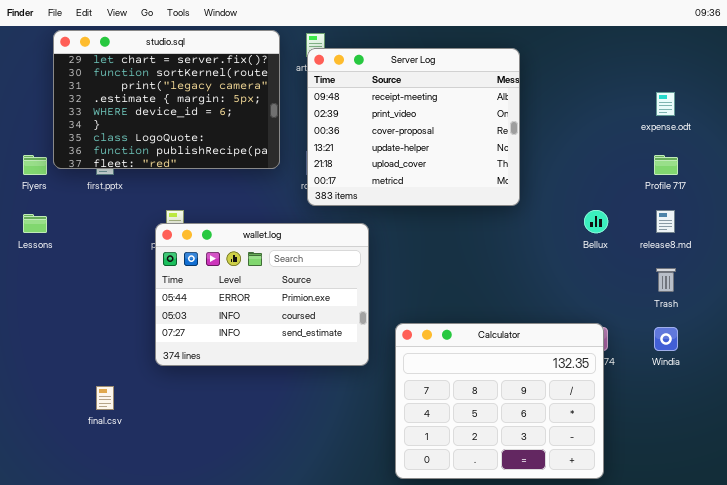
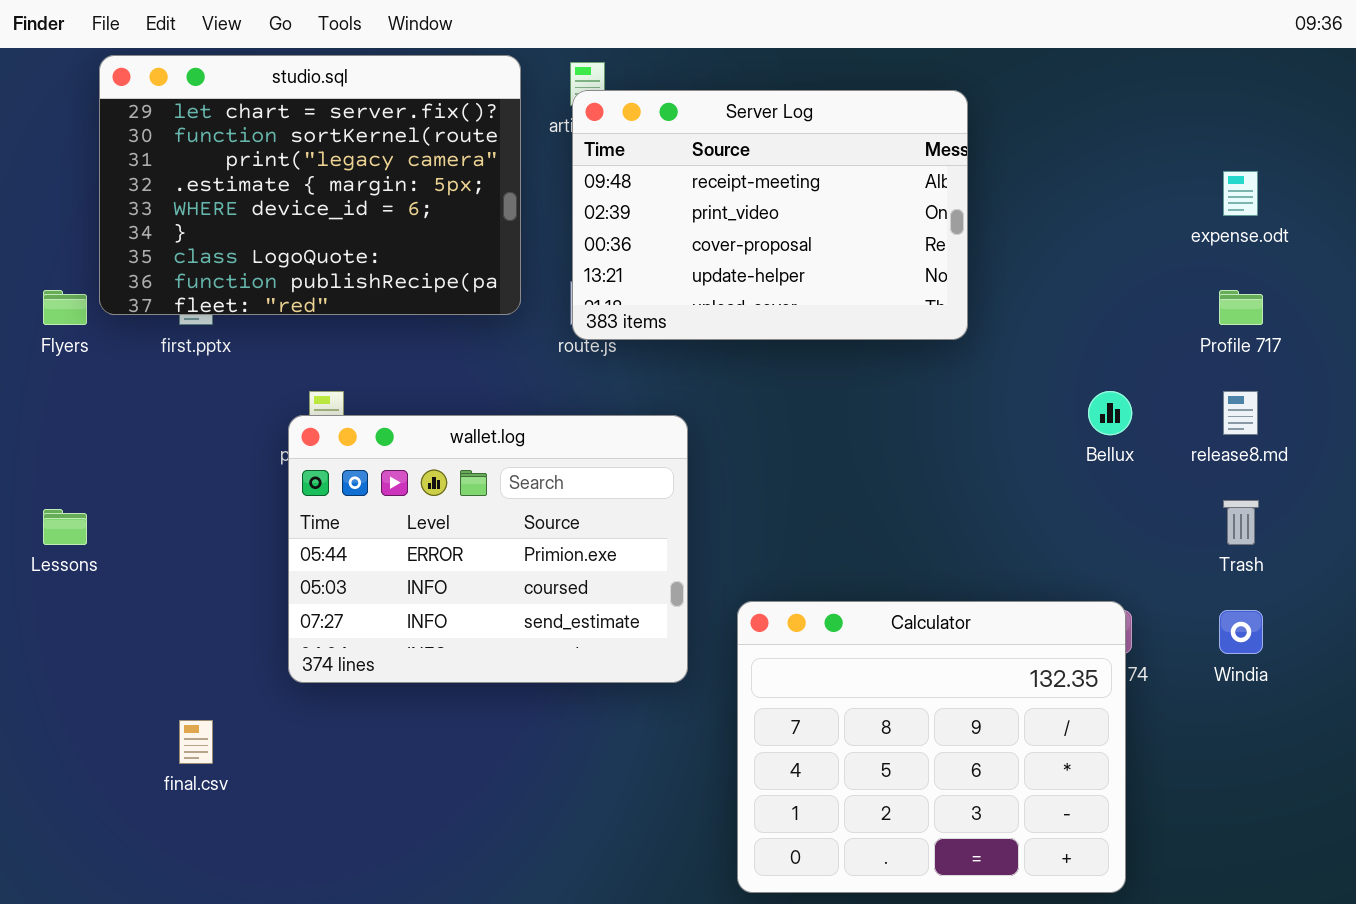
Server Log: [307,48,520,206] -> [572,90,968,340], resized
Lessons: [23,214,47,233] -> [43,509,87,545], moved

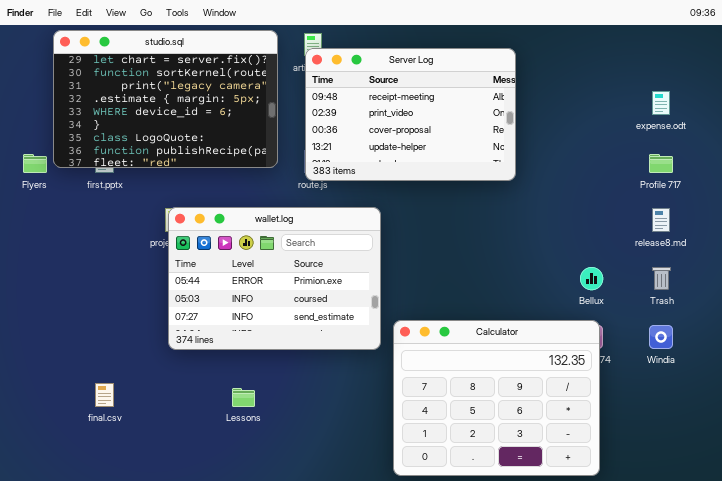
Bellux: [1088,391,1132,435] -> [580,267,603,290], moved
wallet.log: [288,415,688,683] -> [168,207,381,350], moved
Lessons: [43,509,87,545] -> [232,388,255,407], moved

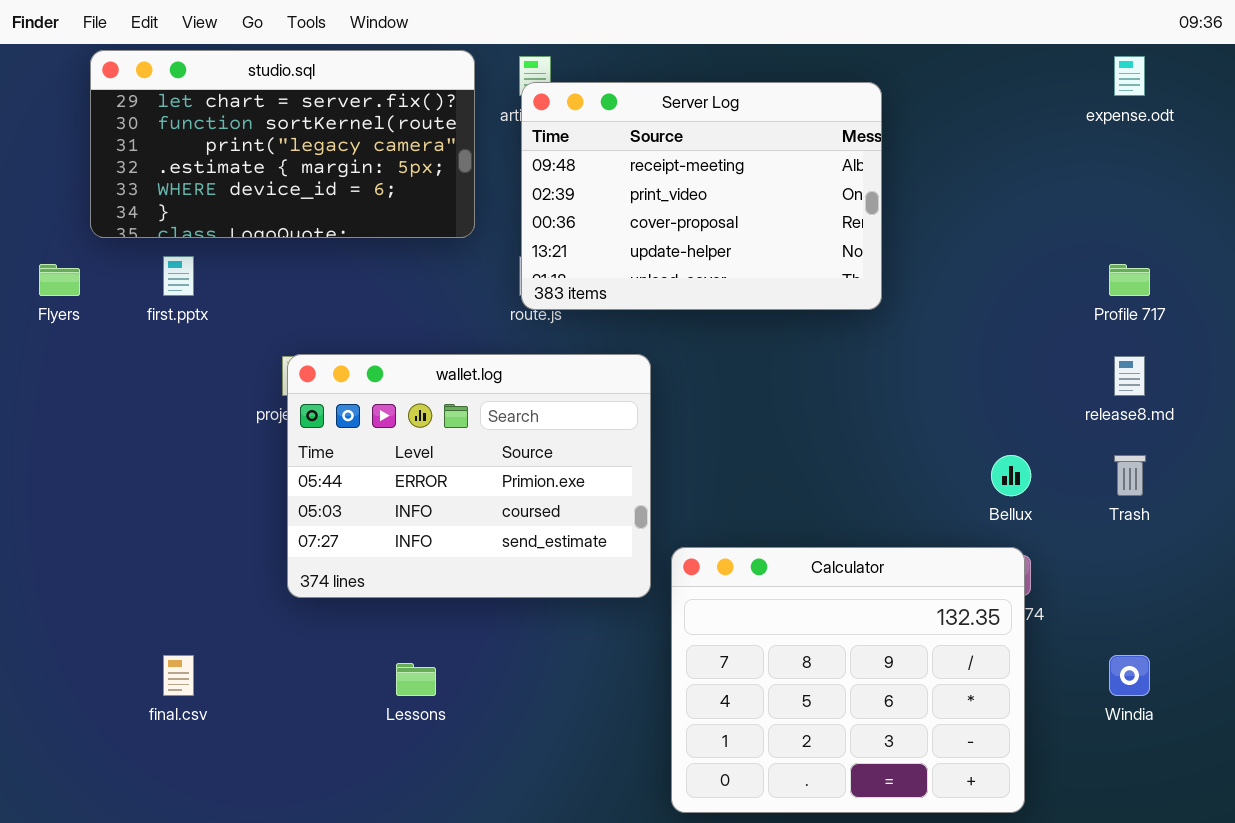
studio.sql: [53,30,278,168] -> [90,50,475,238], resized
expense.odt: [652,91,670,115] -> [1114,56,1145,96], moved
Windia: [649,325,673,349] -> [1109,655,1150,696], moved

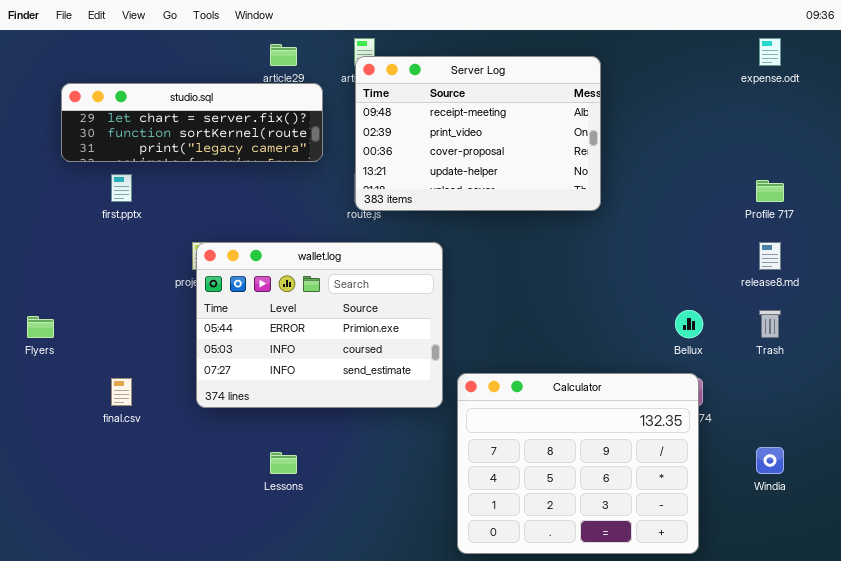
studio.sql: [90,50,475,238] -> [61,83,323,162], resized
Flyers: [39,264,80,296] -> [27,316,54,338], moved
final.csv: [163,655,194,696] -> [111,378,132,406], moved

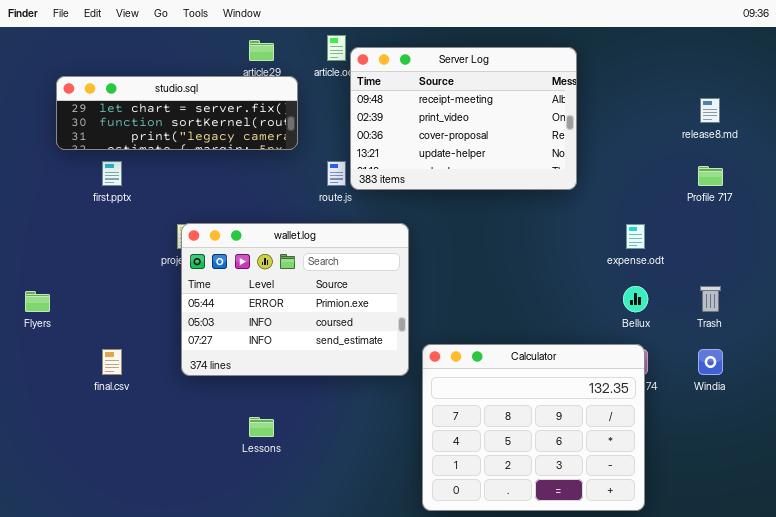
expense.odt: [759,38,781,66] -> [626,224,645,249], moved
Server Log: [355,56,601,211] -> [350,47,577,190], moved
release8.md: [759,242,781,270] -> [700,98,720,123], moved
Windia: [756,447,784,474] -> [698,349,723,375], moved

